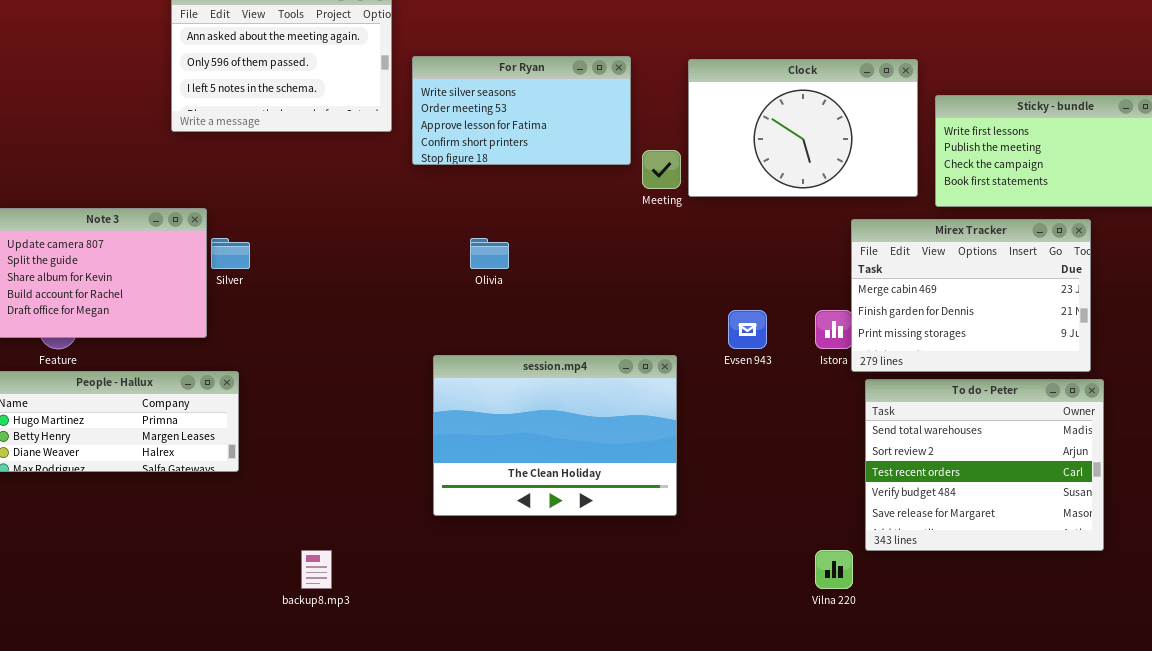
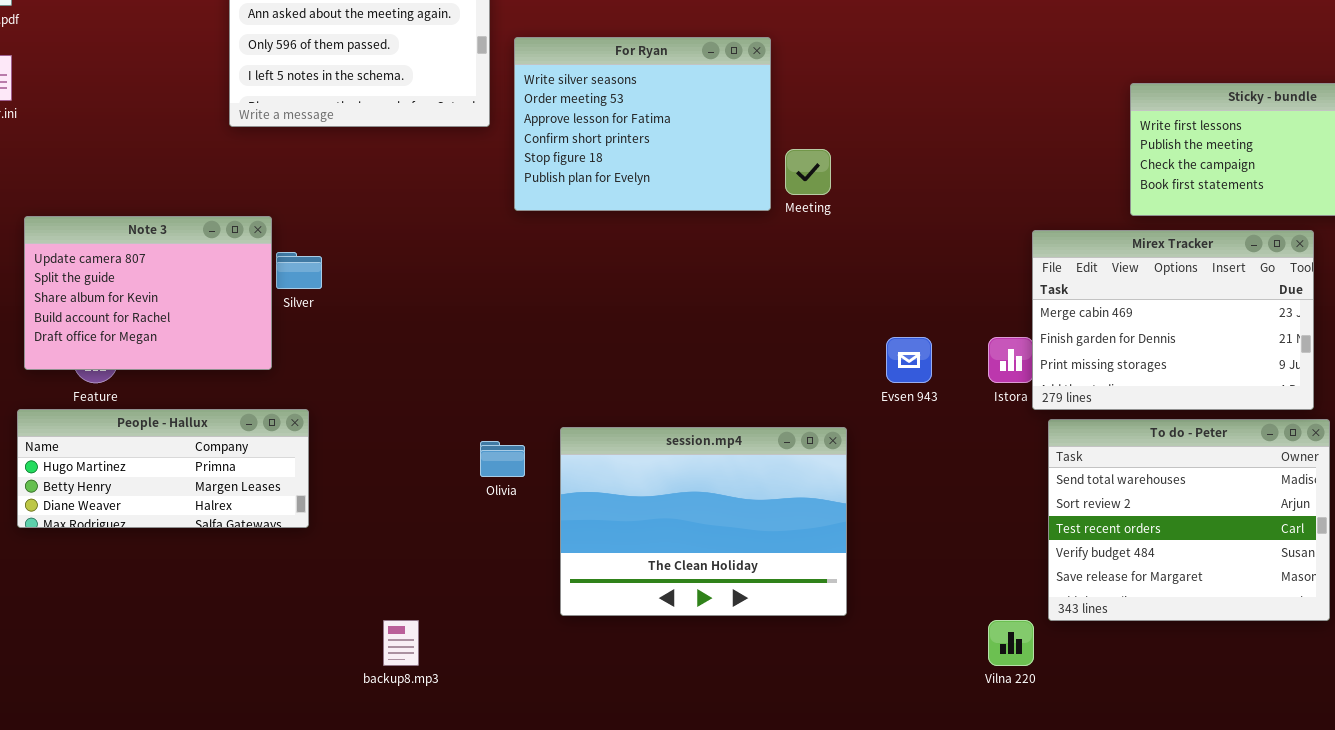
For Ryan: [412,56,631,165] -> [514,37,771,211], resized
Clock: [688,59,918,197] -> none, closed
Olivia: [470,238,509,269] -> [480,441,525,477], moved
session.mp4: [433,355,677,516] -> [560,427,847,616], moved

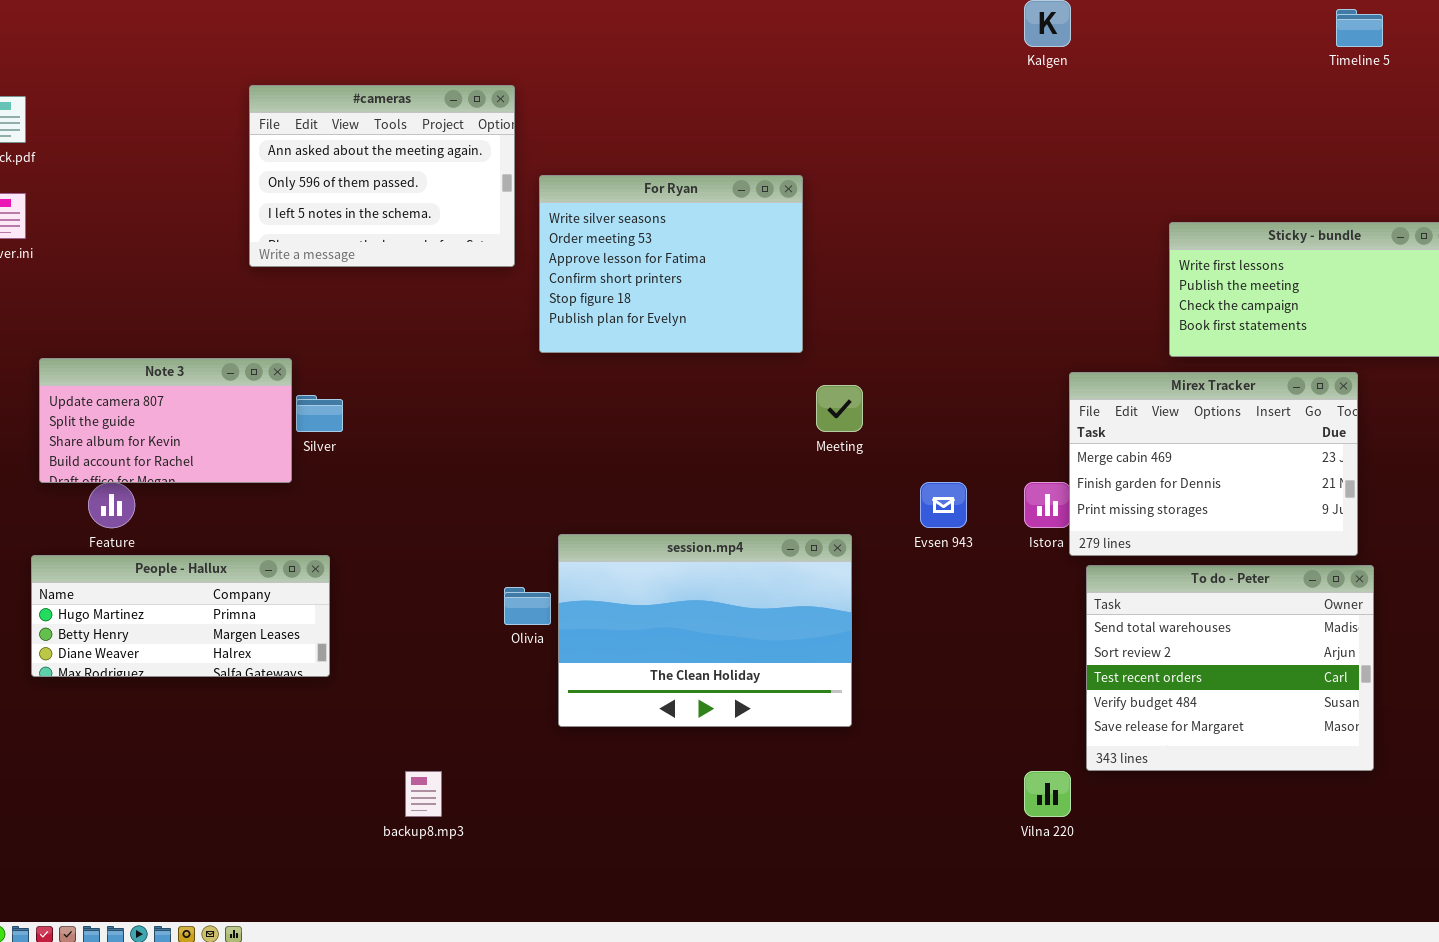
Meeting: [785,149,831,195] -> [816,385,863,432], moved
Note 3: [24,216,272,370] -> [39,358,292,483], resized
session.mp4: [560,427,847,616] -> [558,534,852,727], moved

